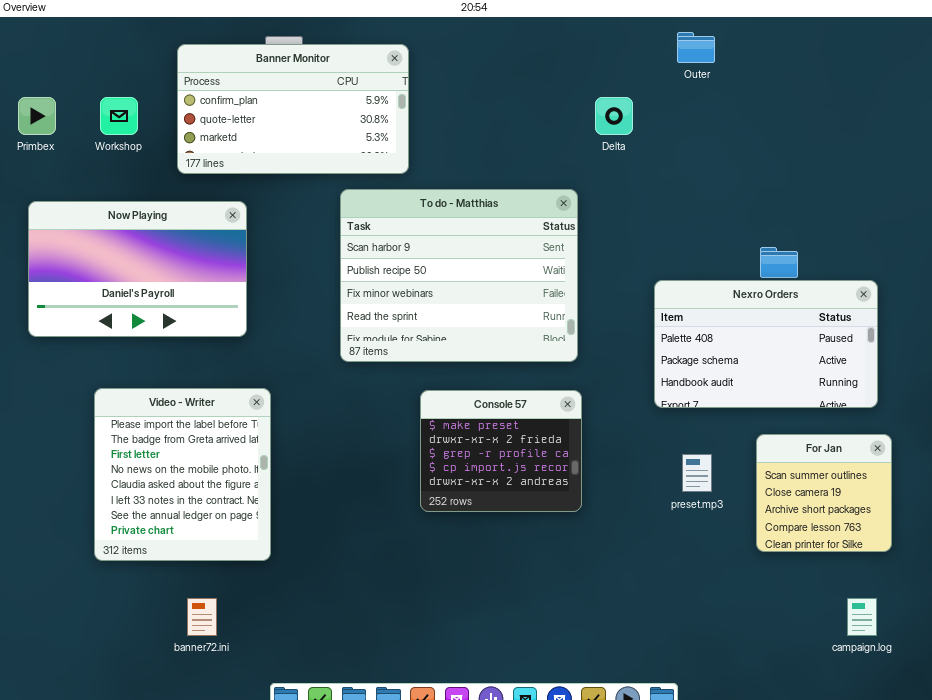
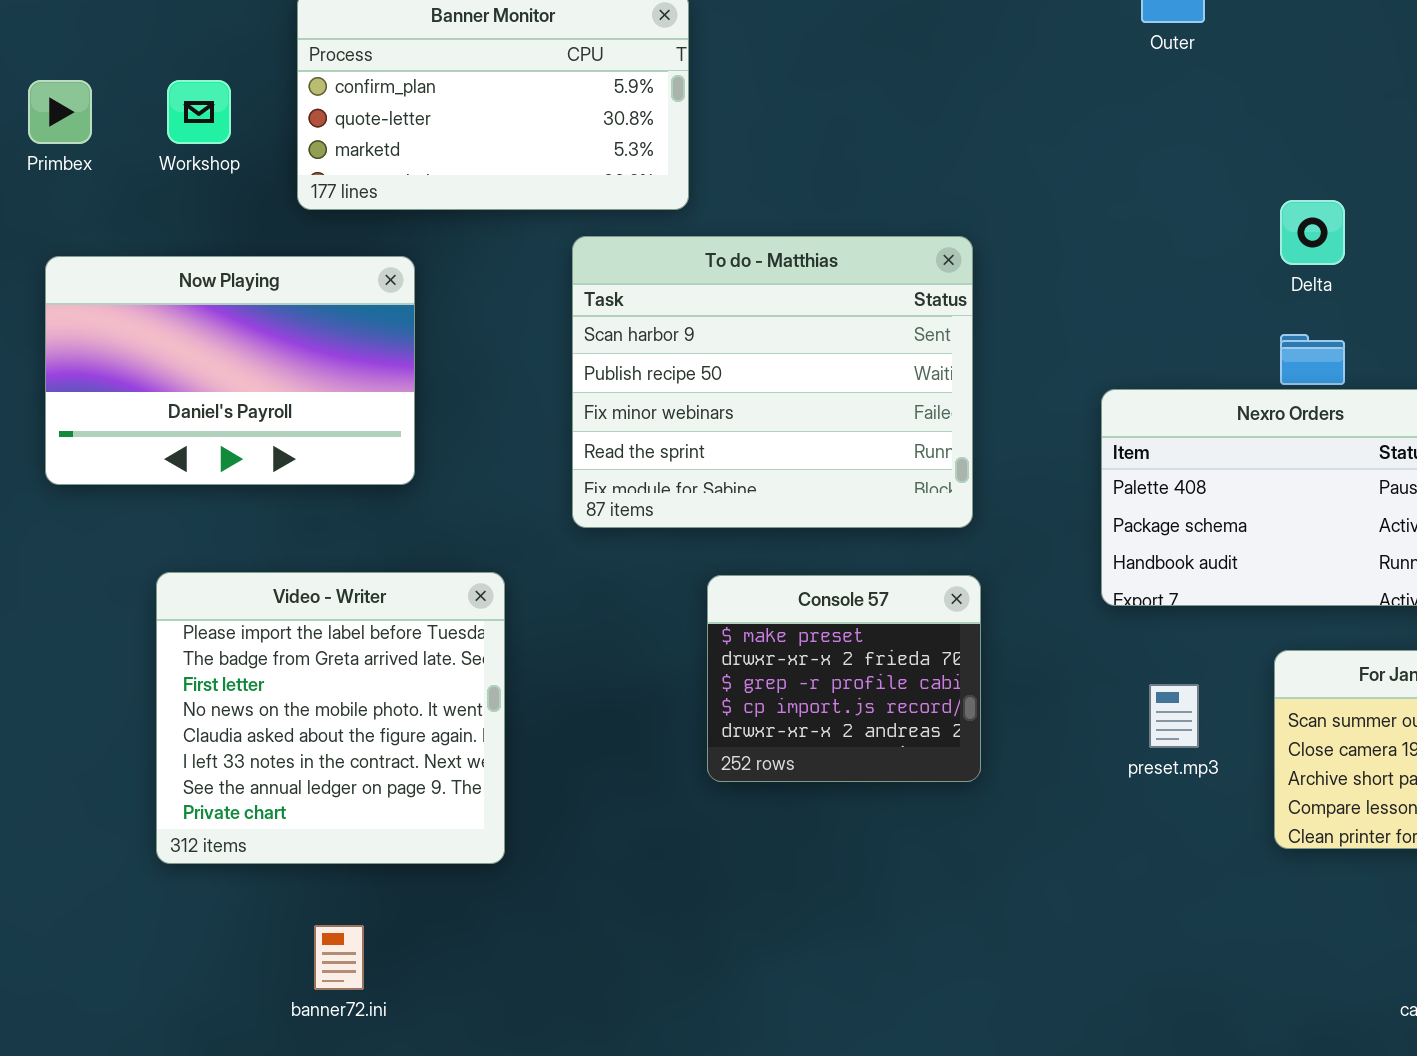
Delta: [595,97,633,135] -> [1280,200,1345,265], moved
Video - Writer: [94,388,271,561] -> [156,572,505,864], resized

